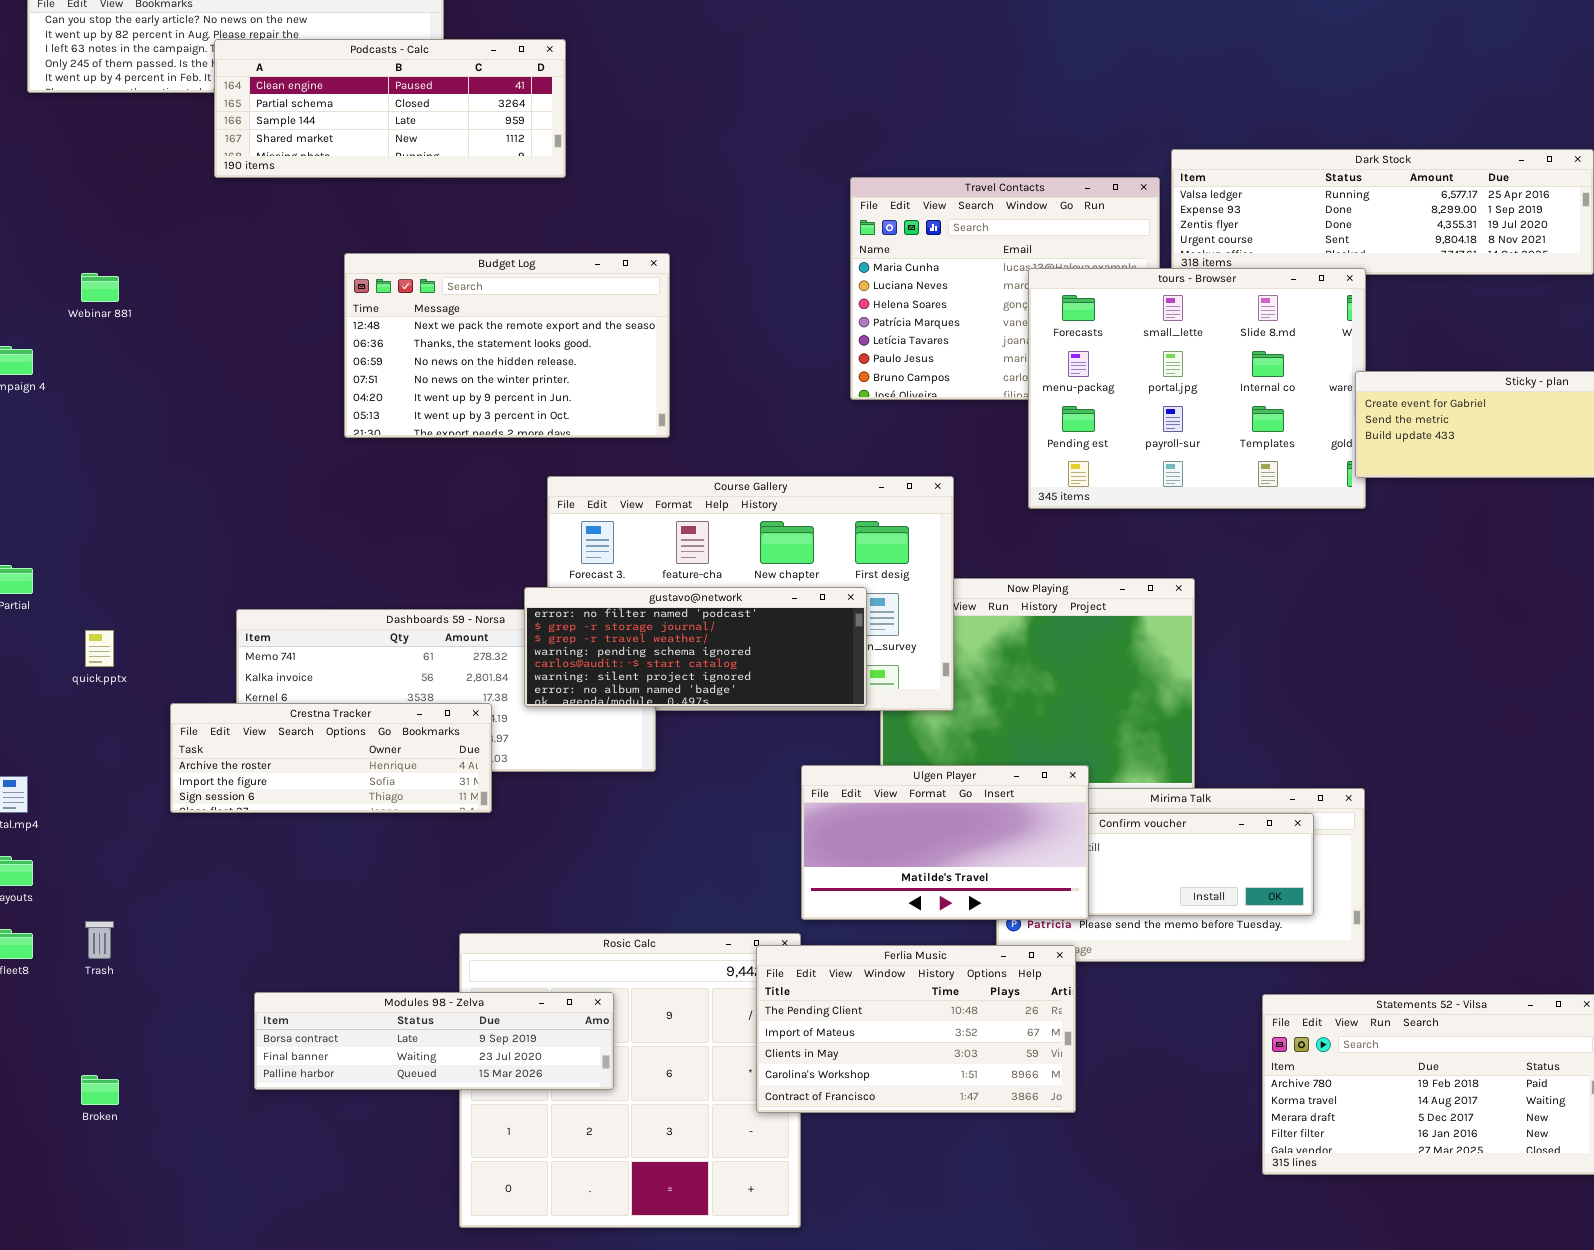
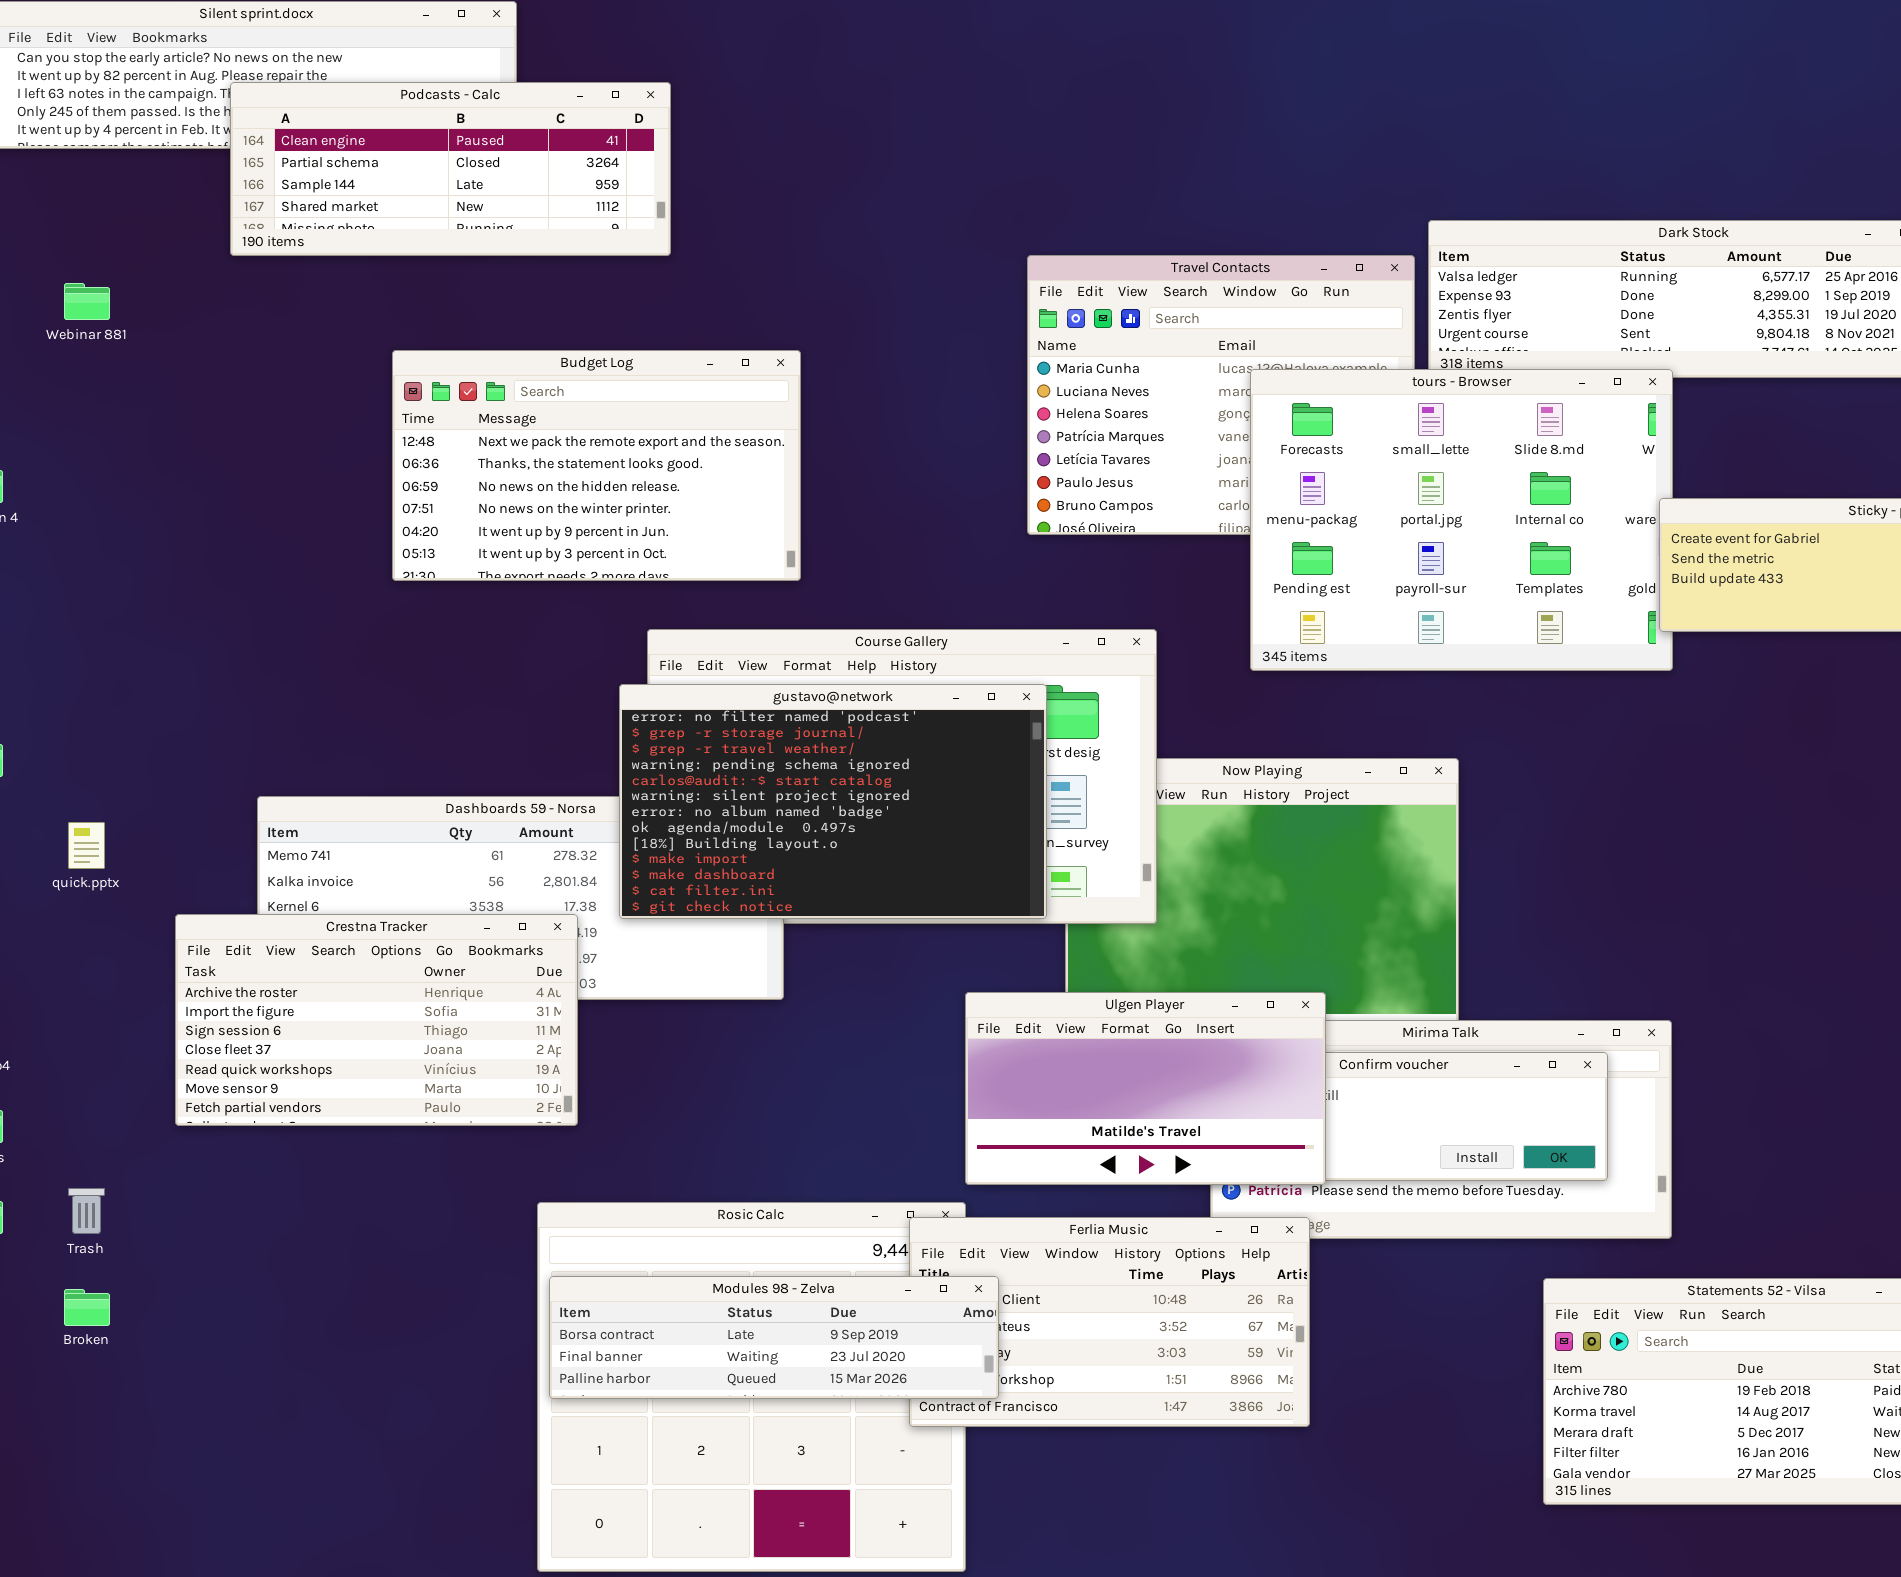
Webinar 881: [81,273,119,302] -> [64,283,110,320], moved
gustavo@network: [524,587,867,707] -> [619,684,1047,919], resized
Crestna Tracker: [170,703,492,813] -> [175,914,578,1126], resized
Modules 98 - Zelva: [254,992,614,1090] -> [549,1276,999,1399], moved
Broken: [81,1075,119,1105] -> [64,1289,110,1326], moved

